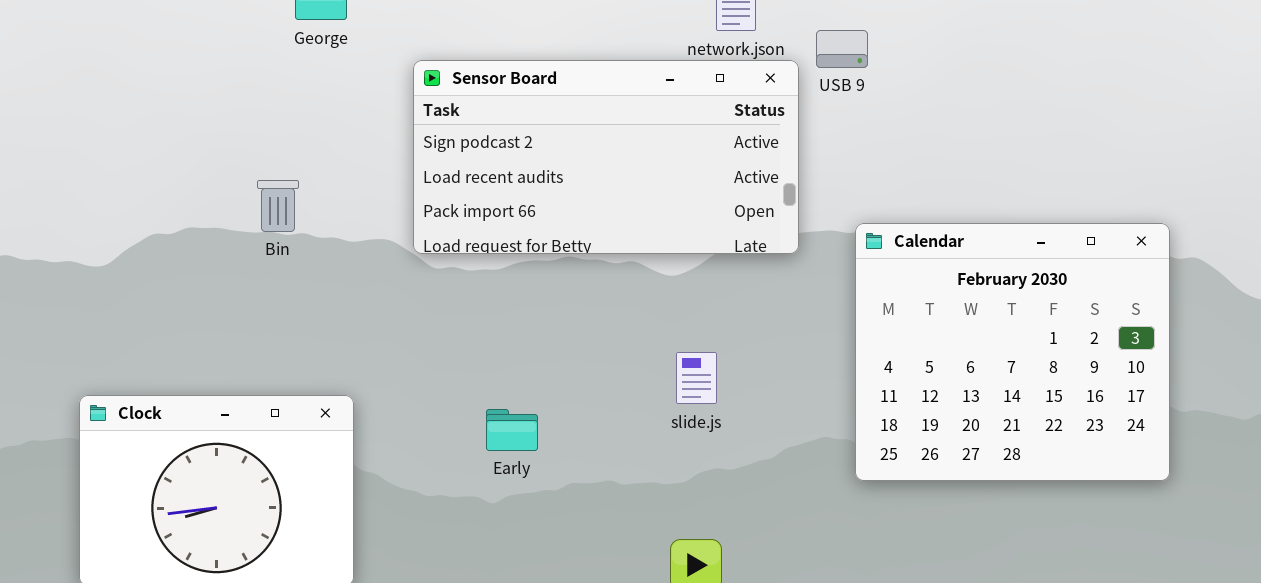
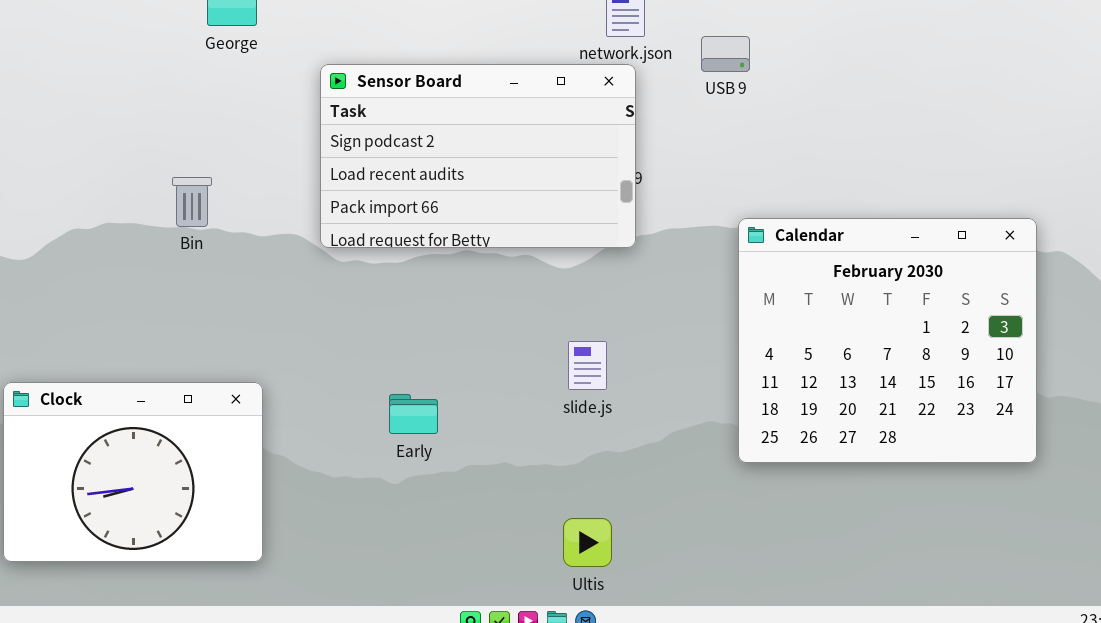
Sensor Board: [413,60,799,254] -> [320,64,636,248], resized

